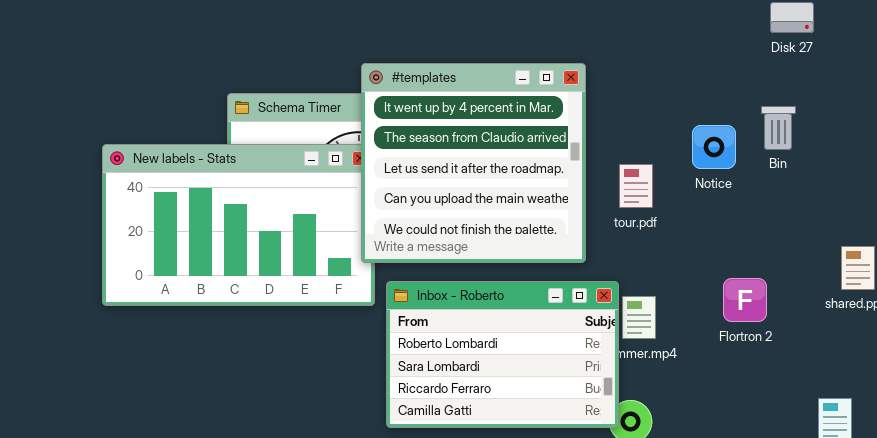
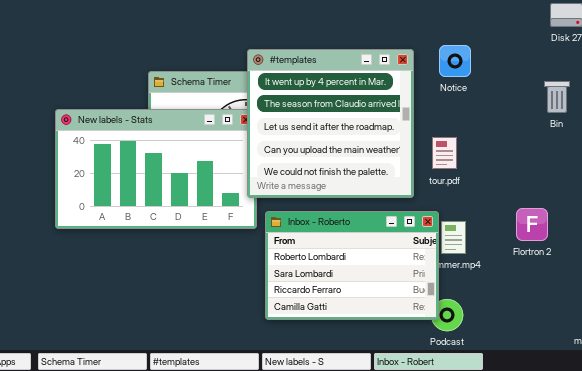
Notice: [692,125,736,169] -> [439,45,471,77], moved
tour.pdf: [619,164,653,208] -> [432,137,457,169], moved

